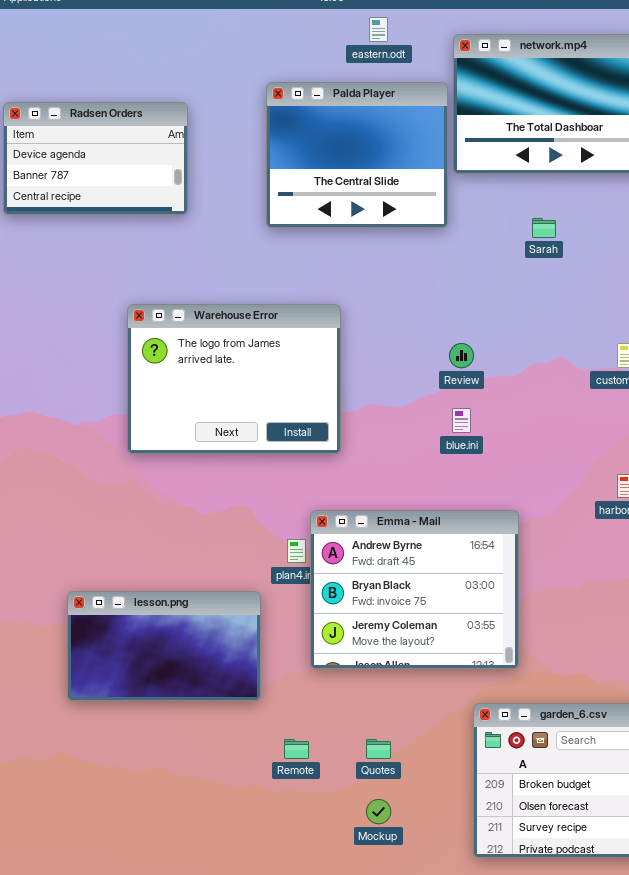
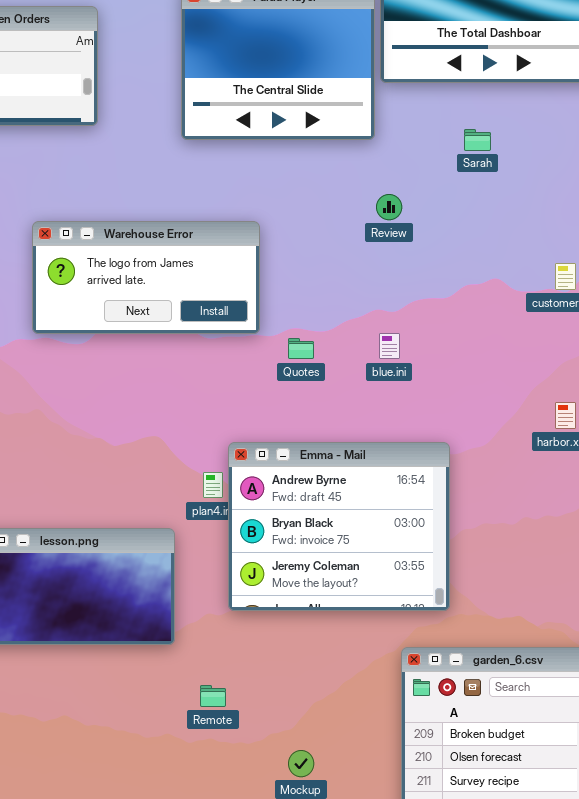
Warehouse Error: [127,304,341,454] -> [32,221,260,334], resized
Review: [449,343,474,368] -> [376,194,402,220], moved
Quotes: [366,739,391,759] -> [288,338,314,359], moved

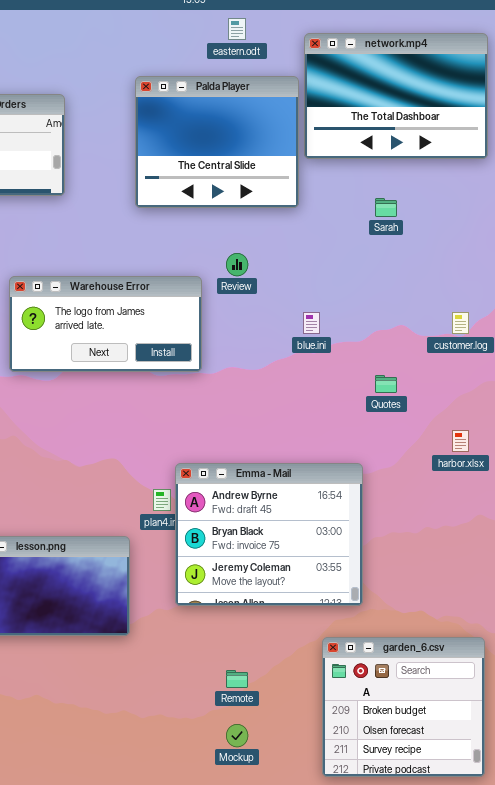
Review: [376,194,402,220] -> [226,253,248,276], moved
blue.ini: [379,333,400,359] -> [303,312,320,334], moved
Quotes: [288,338,314,359] -> [375,375,397,393], moved
Remote: [200,685,226,707] -> [226,670,248,688], moved

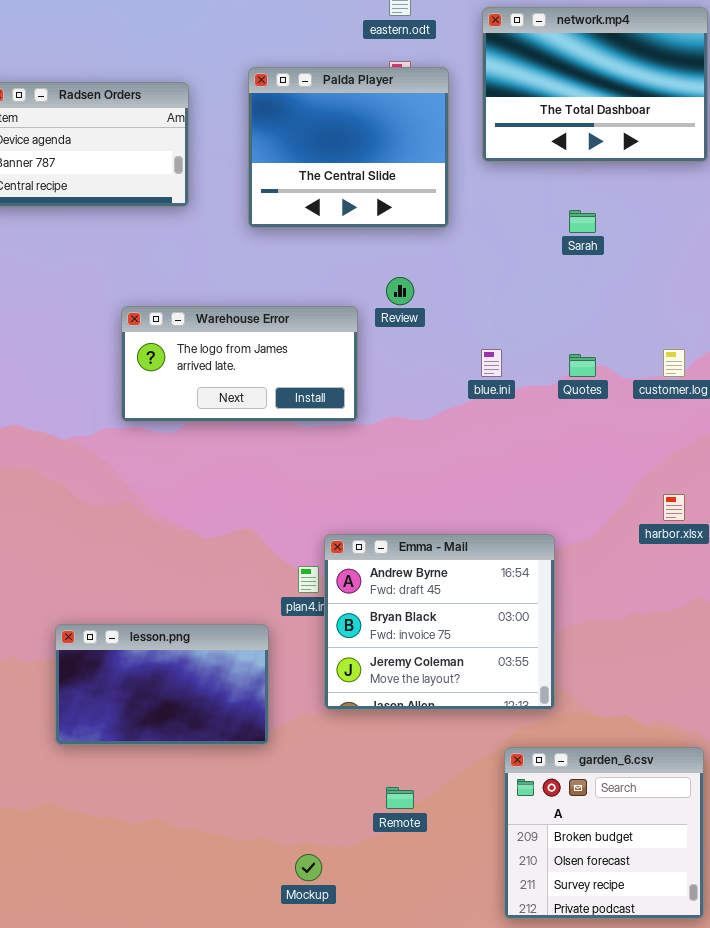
Palda Player: [135,76,299,208] -> [248,67,449,228], moved
Quotes: [375,375,397,393] -> [569,354,596,377], moved
Mockup: [226,724,248,747] -> [295,854,322,881], moved

